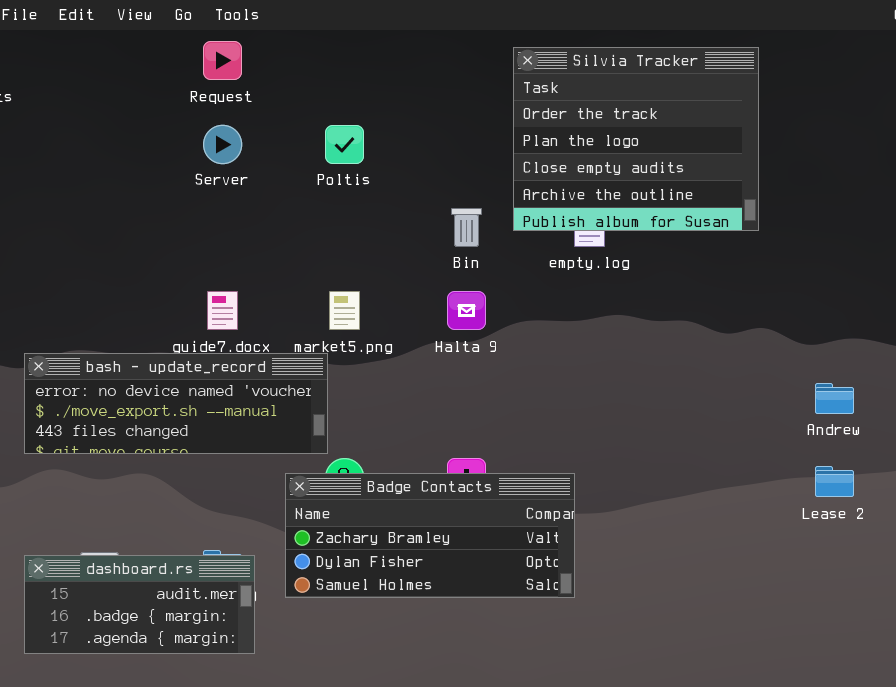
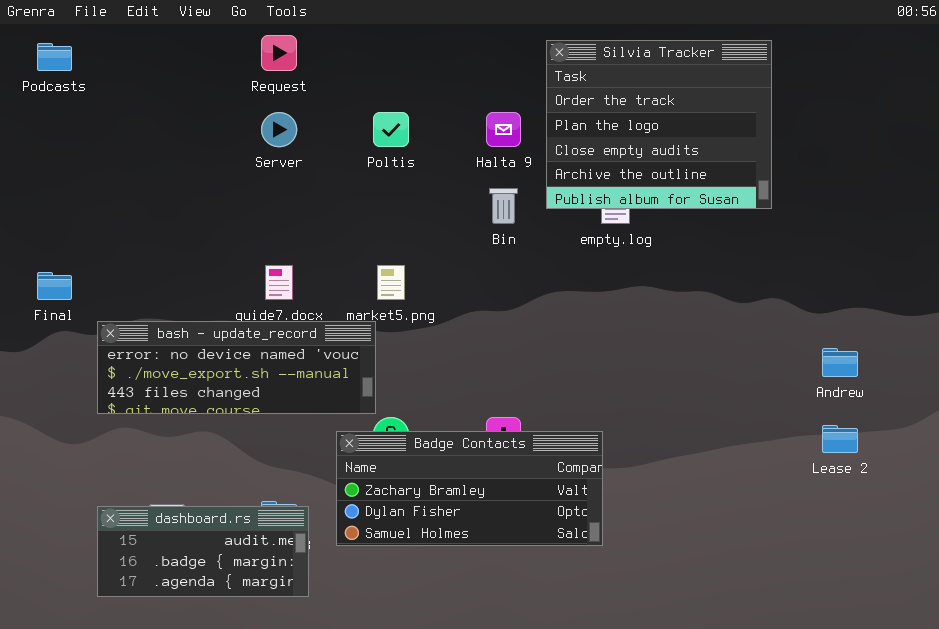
Halta 9: [447,291,486,330] -> [486,112,521,147], moved

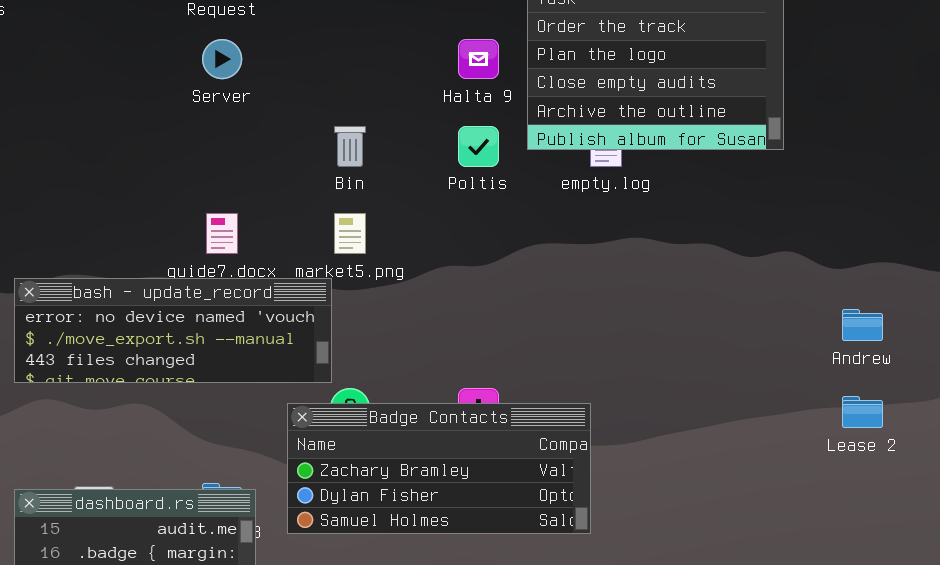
Poltis: [373,112,409,147] -> [458,126,499,167], moved
Bin: [489,188,518,224] -> [334,126,366,167], moved

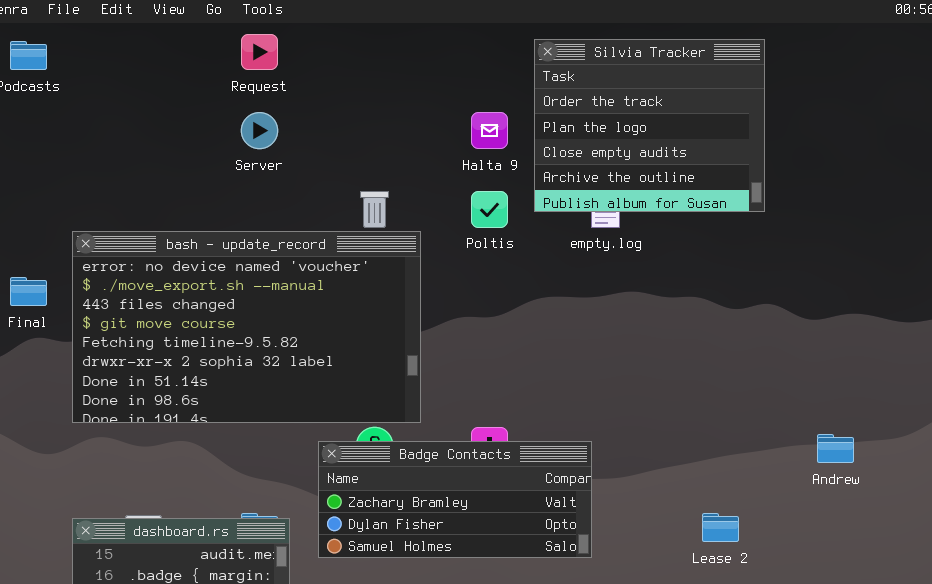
bash - update_record: [14,278,332,383] -> [72,231,421,423], resized
Andrew: [842,309,883,341] -> [817,434,854,463], moved
Lease 2: [842,396,883,428] -> [702,513,739,542], moved

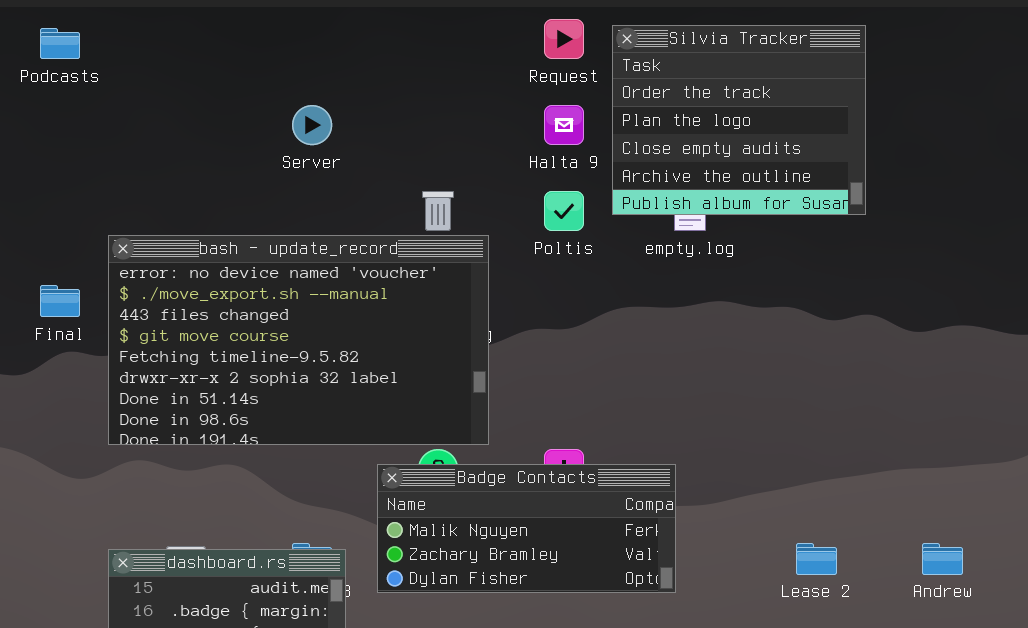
Request: [241,34,278,70] -> [544,19,584,59], moved
Andrew: [817,434,854,463] -> [922,543,963,575], moved
Badge Contacts: [318,441,592,558] -> [377,464,676,593], scrolled up 1 row

